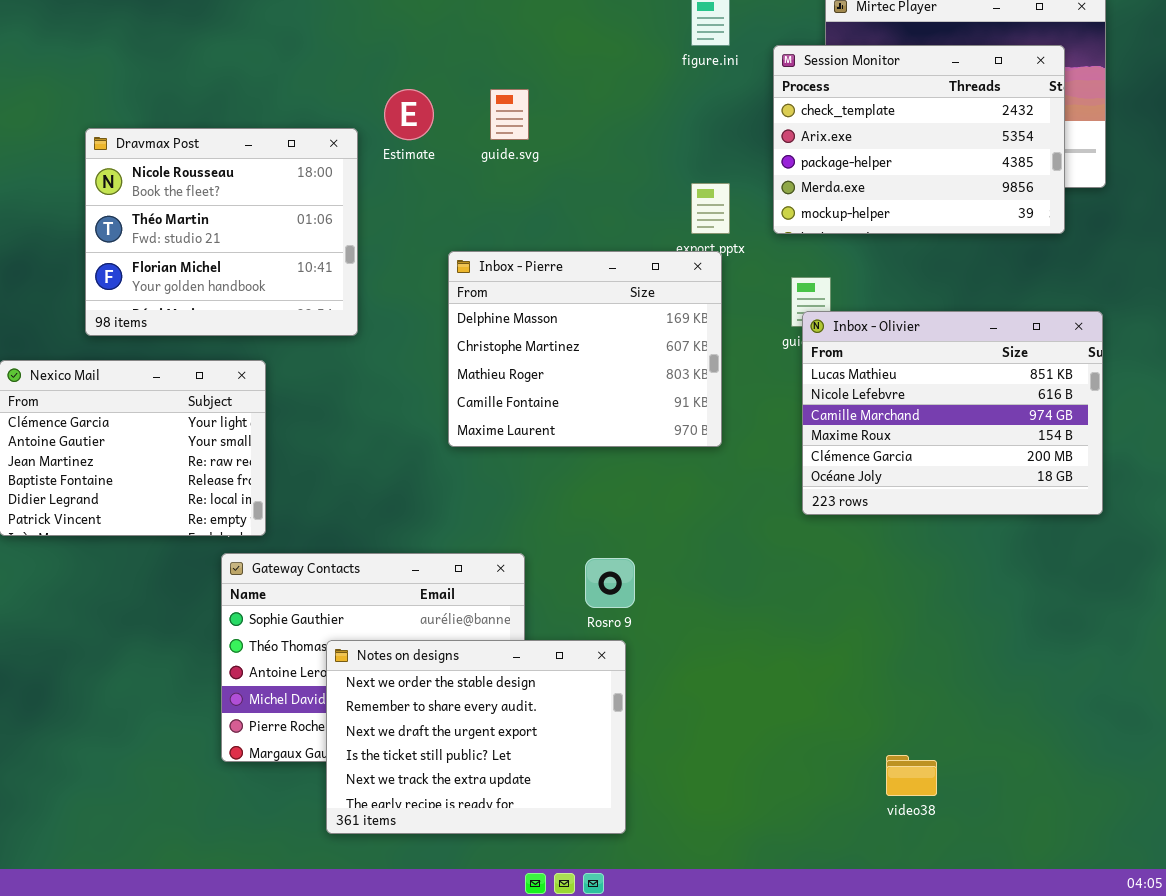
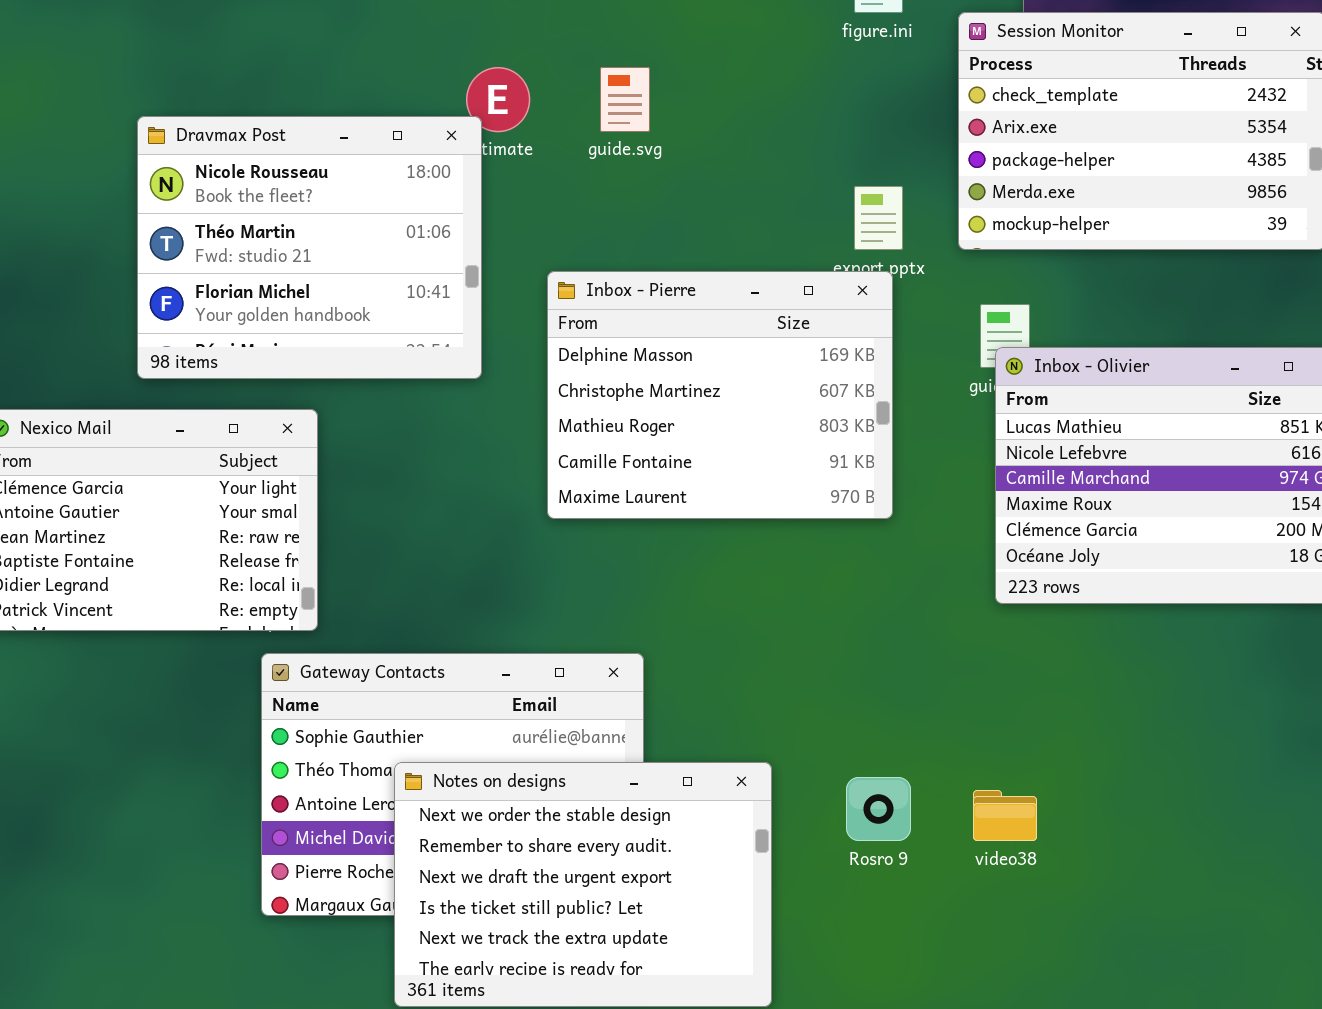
Dravmax Post: [85,128,358,336] -> [137,116,482,379], moved
Rosro 9: [585,558,635,608] -> [846,777,911,841], moved
video38: [886,755,937,796] -> [973,790,1037,841], moved

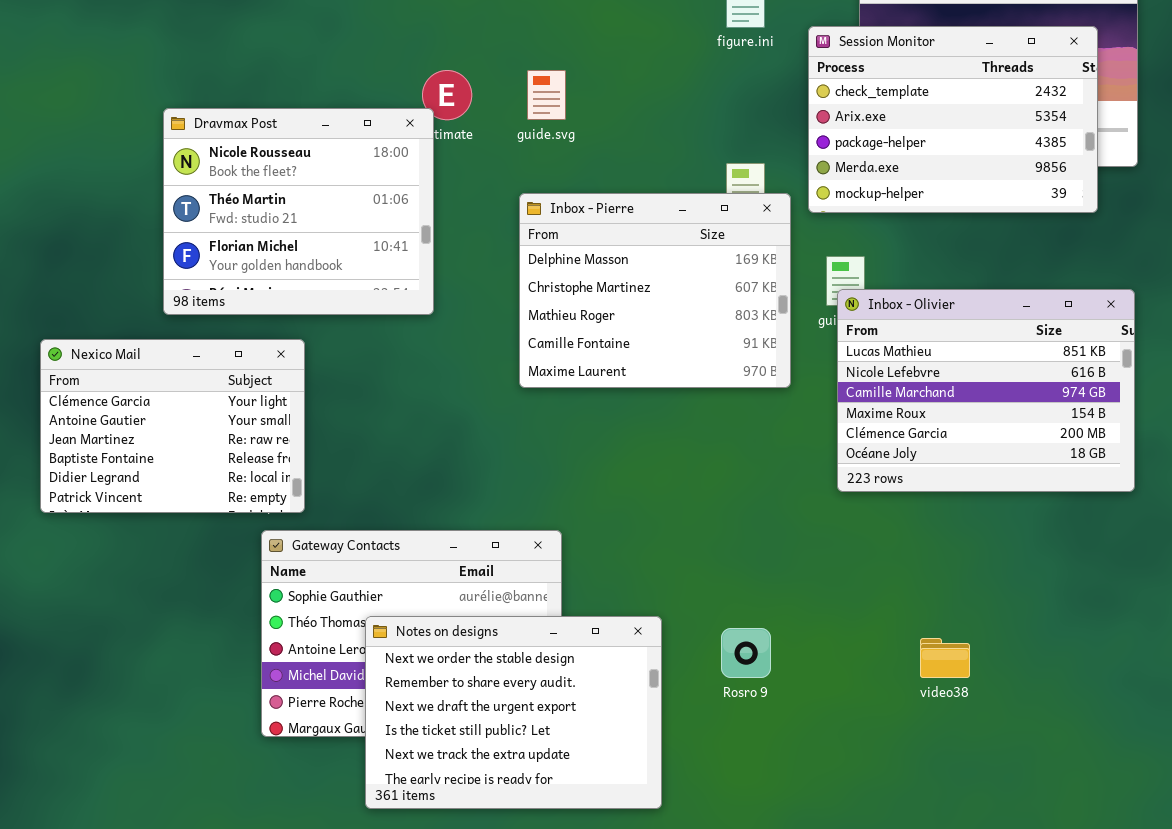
Inbox - Pierre: [547,271,893,519] -> [519,193,791,388], moved
video38: [973,790,1037,841] -> [920,638,970,678], moved

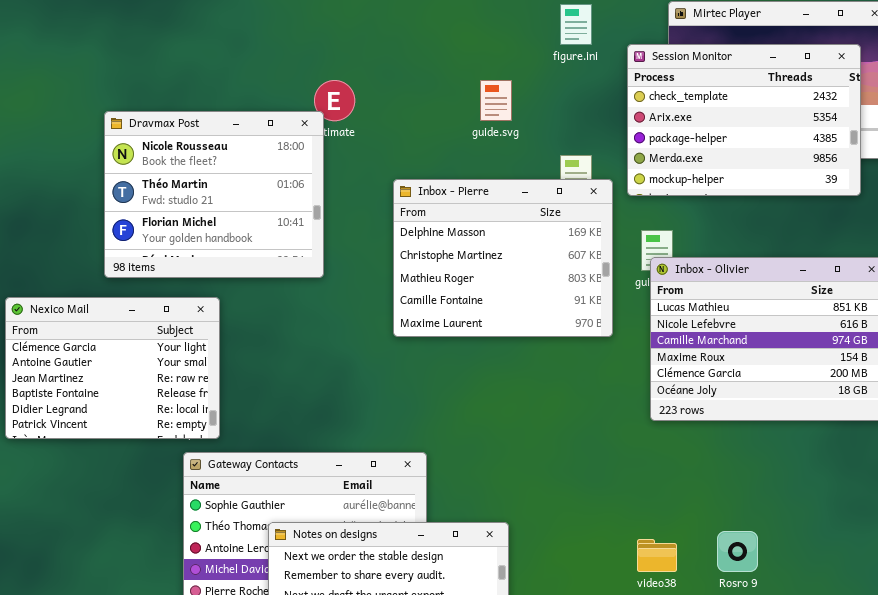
guide.svg: [527,70,566,120] -> [480,80,512,121], moved
Rosro 9: [721,628,771,678] -> [717,531,758,572], moved
video38: [920,638,970,678] -> [637,539,677,572], moved

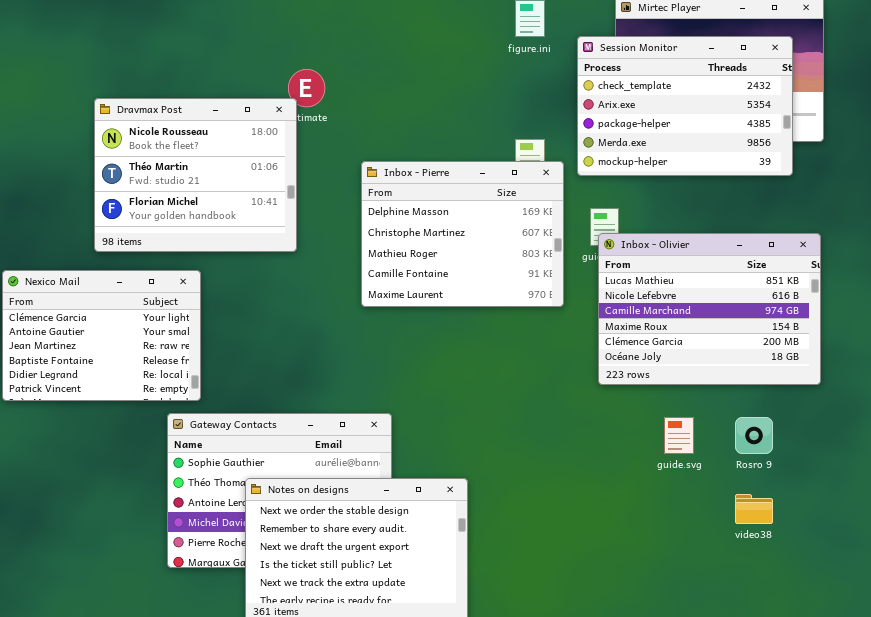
guide.svg: [480,80,512,121] -> [664,417,694,454], moved
Rosro 9: [717,531,758,572] -> [735,417,773,454], moved
video38: [637,539,677,572] -> [735,494,773,524], moved

